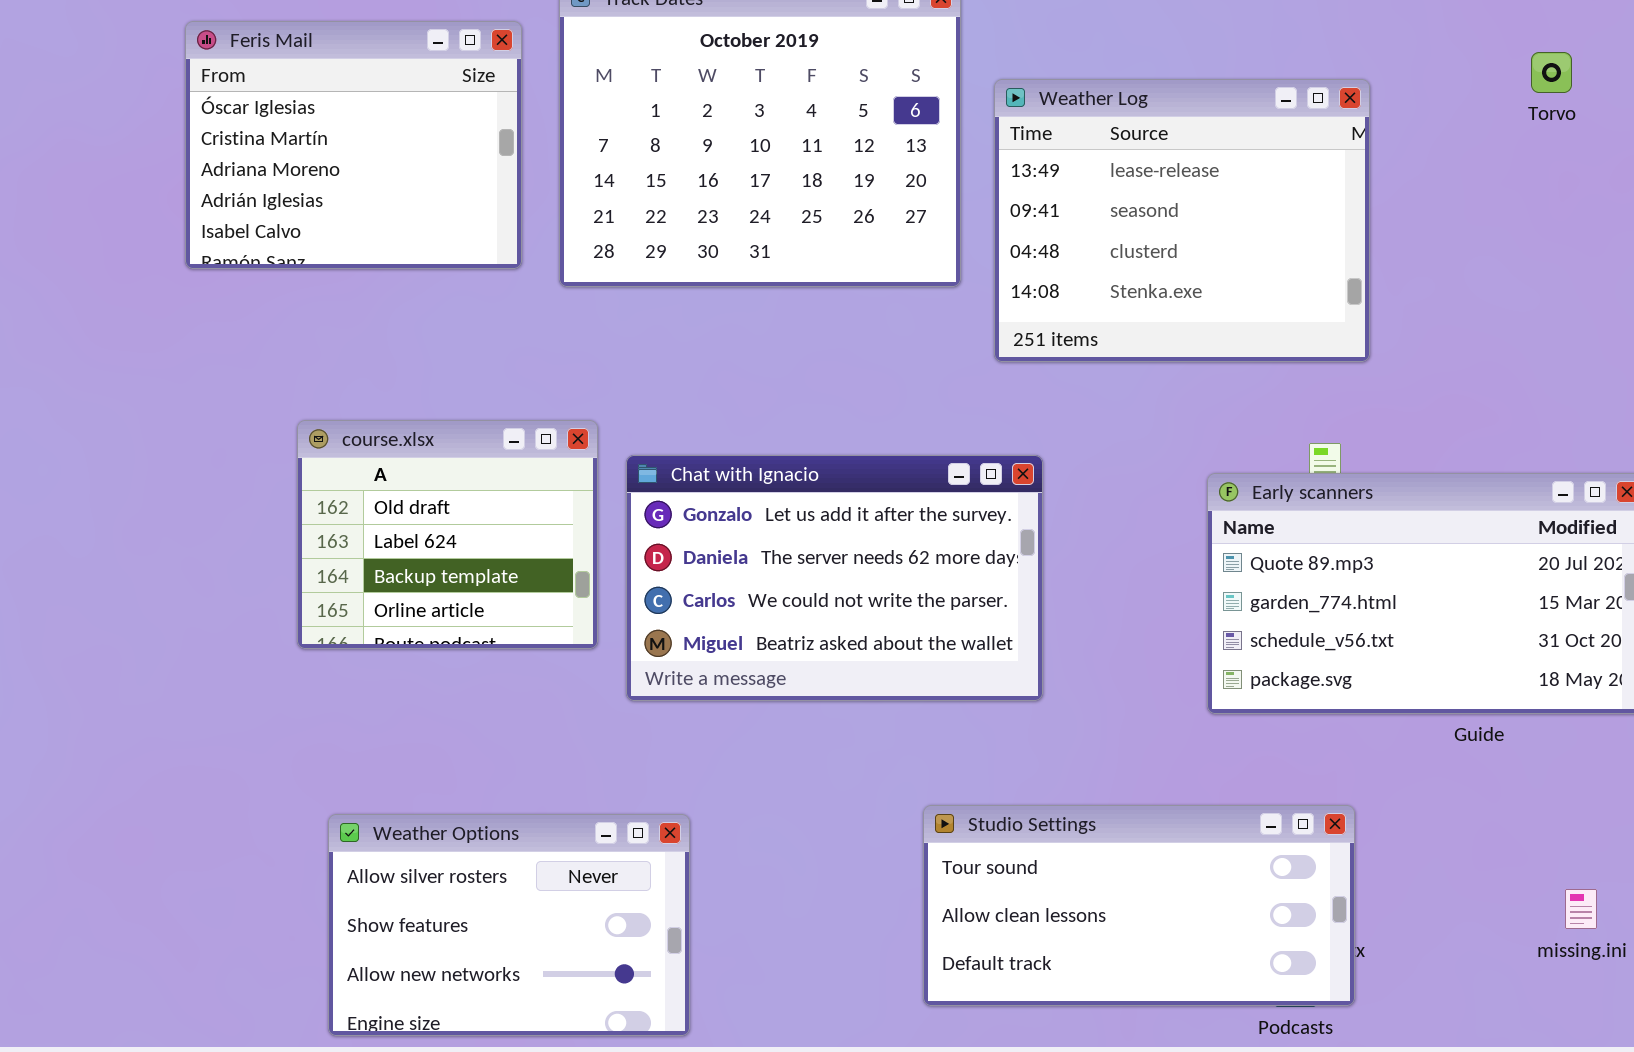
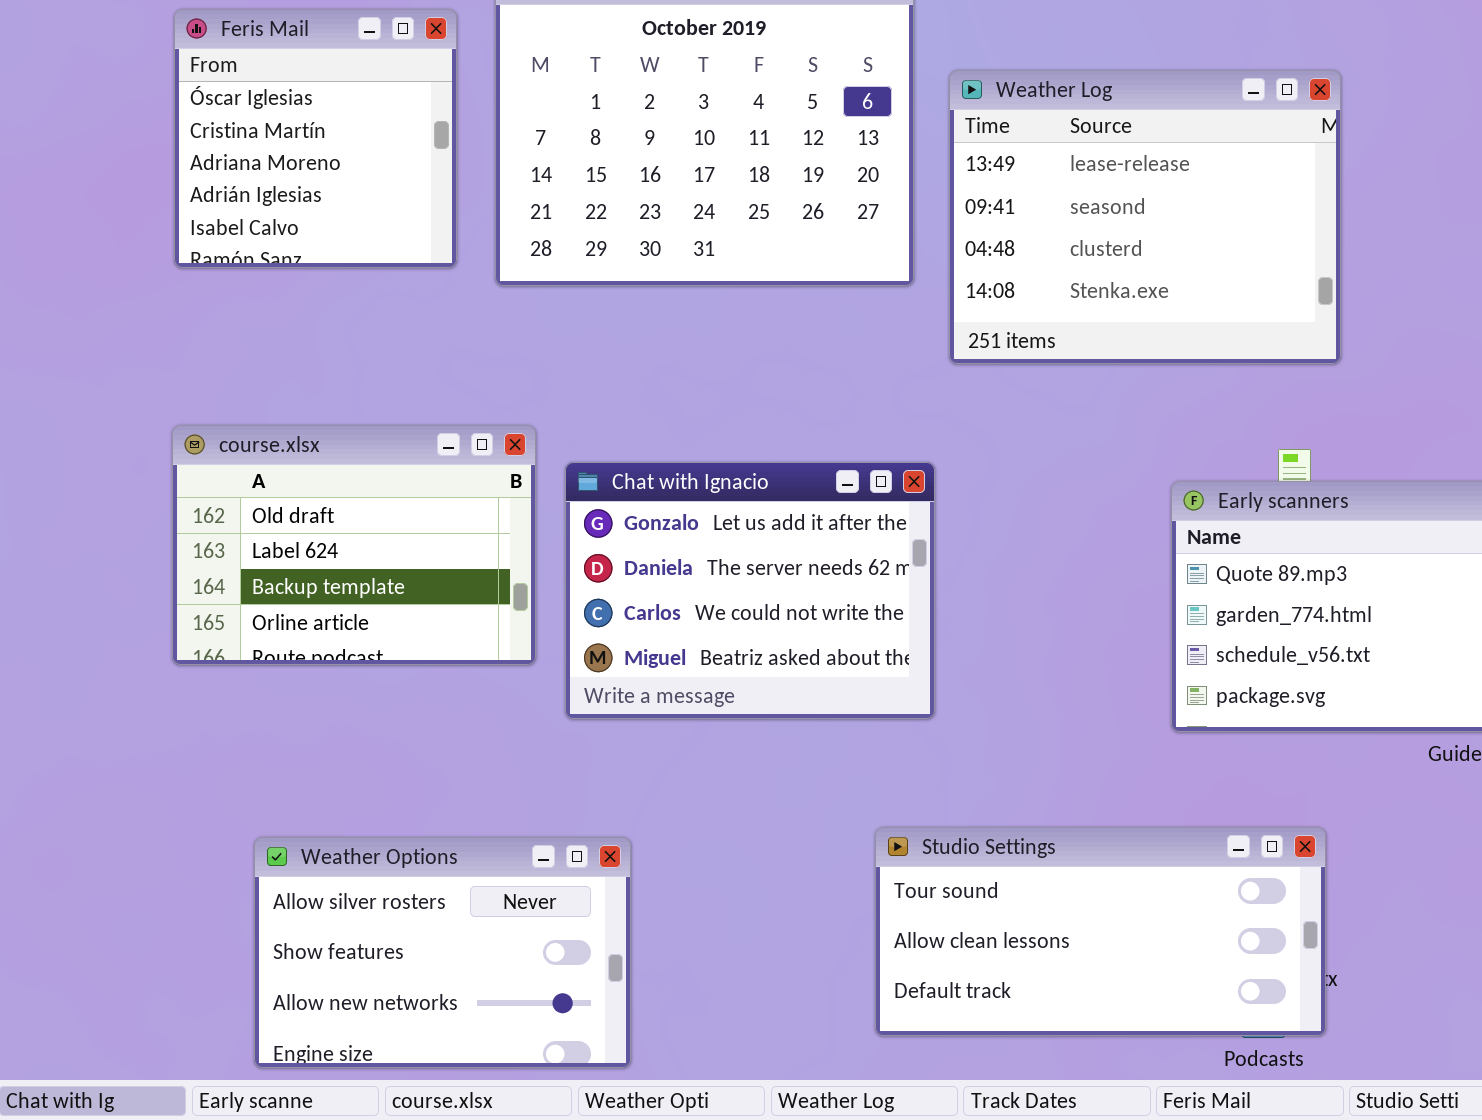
Feris Mail: [185,21,522,269] -> [174,9,457,268], resized
course.xlsx: [297,420,598,649] -> [172,425,536,665], resized
Chat with Ignacio: [626,455,1043,701] -> [565,462,935,719], resized

